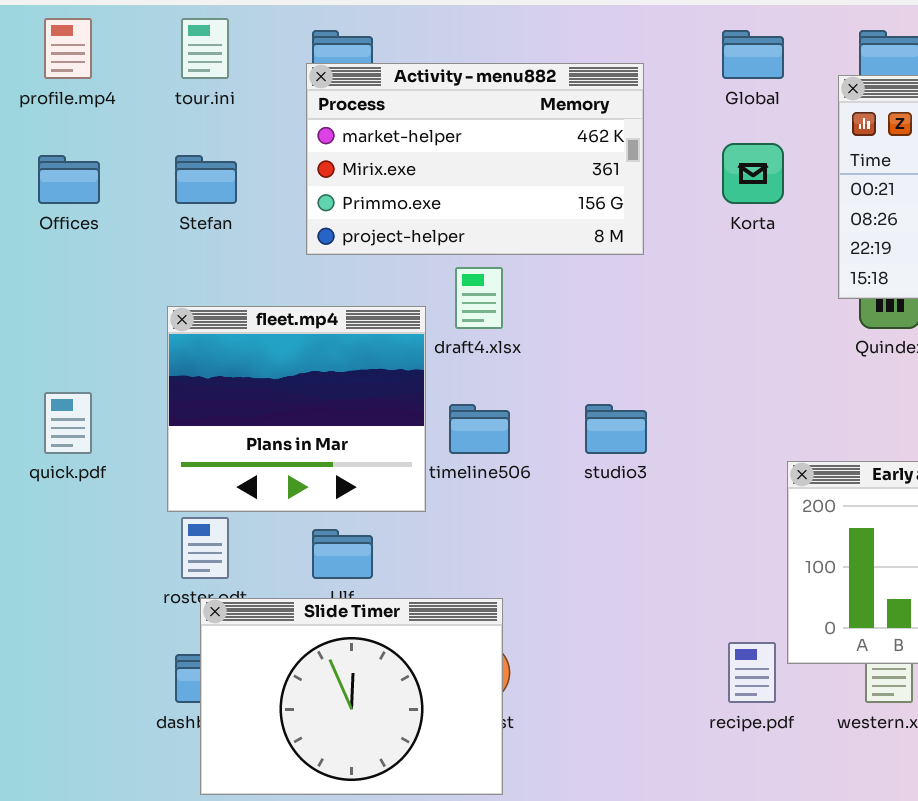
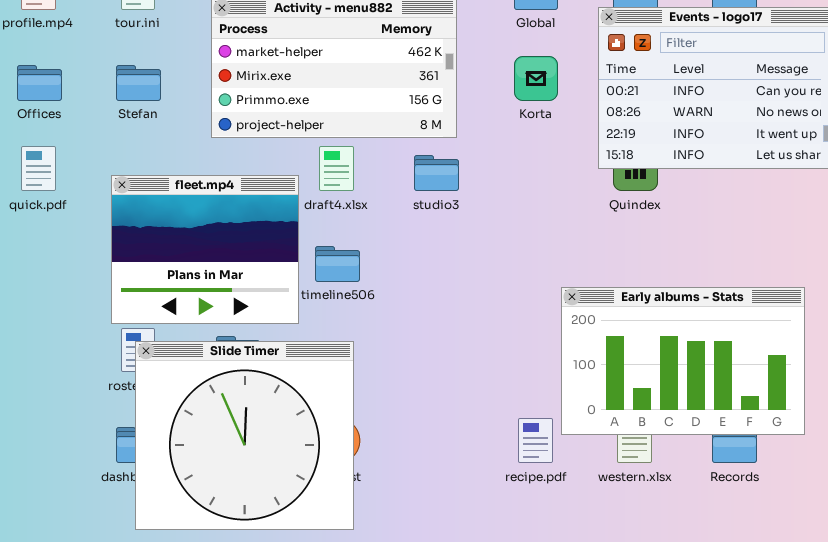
quick.pdf: [44,392,92,454] -> [21,146,56,191], moved
studio3: [585,404,647,454] -> [414,155,459,191], moved
Slide Timer: [200,598,503,795] -> [135,341,354,530], resized

